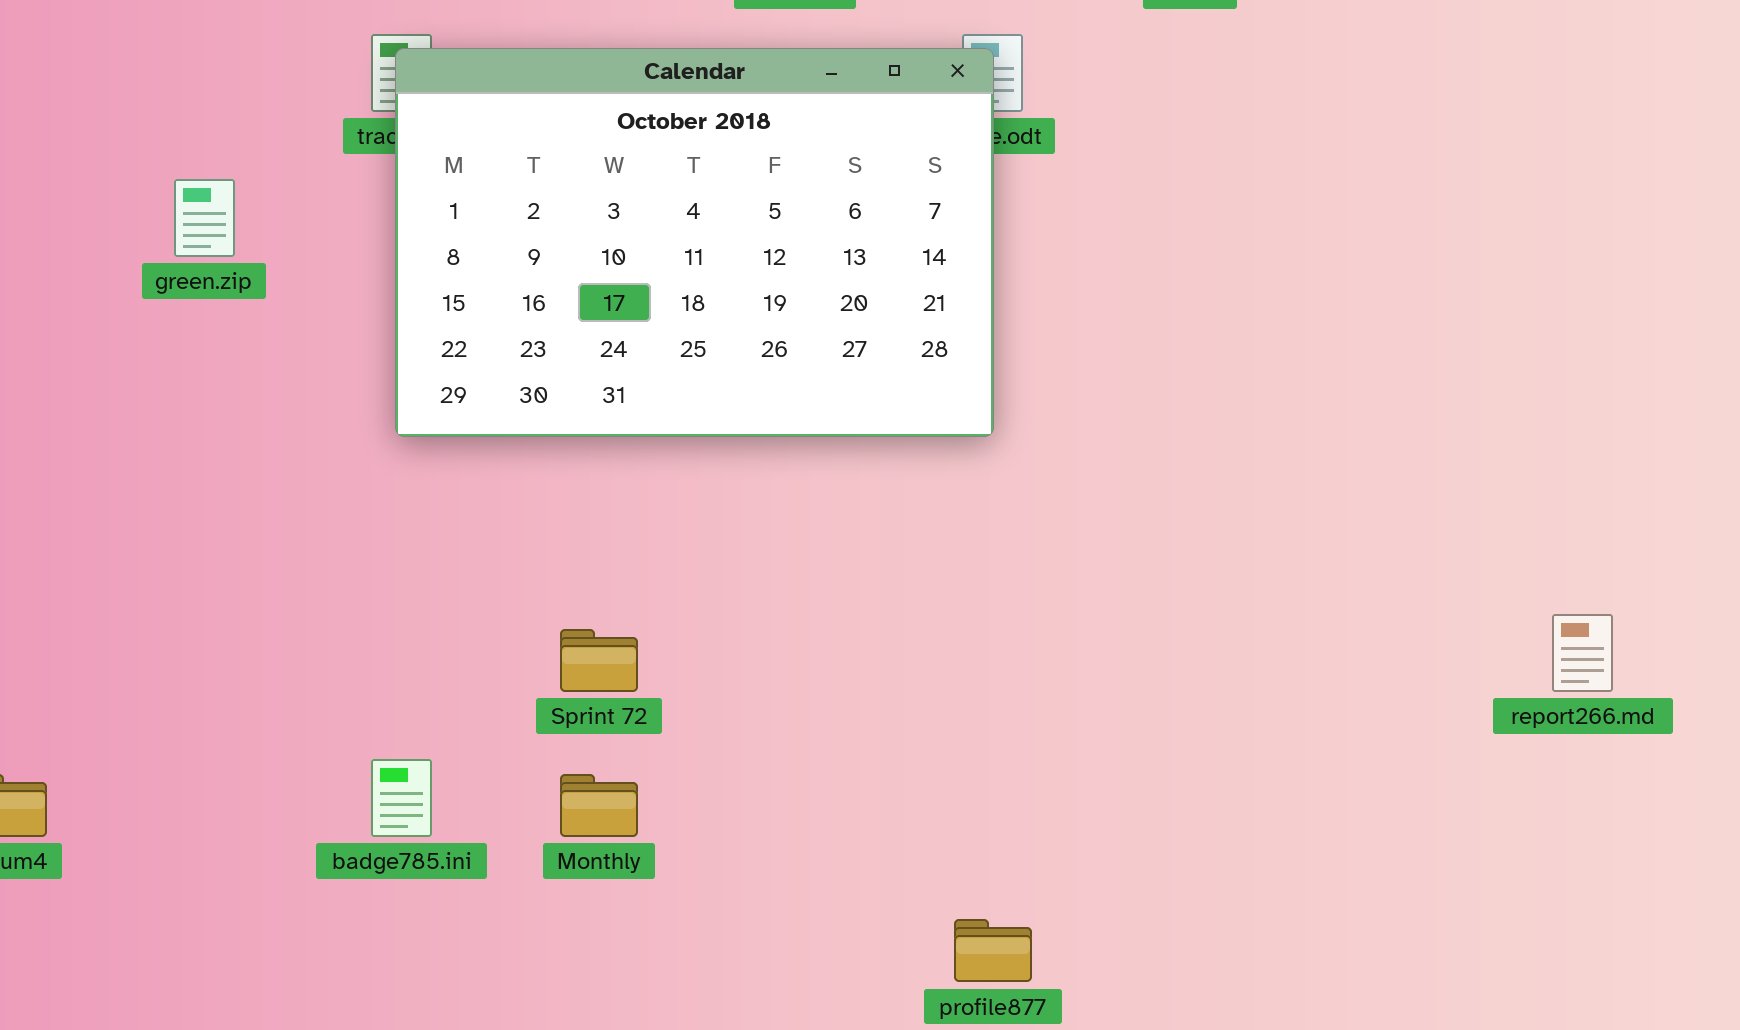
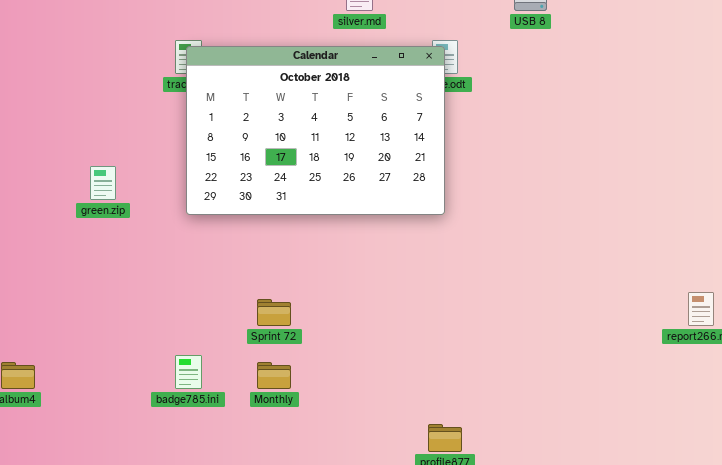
green.zip: [174,179,235,257] -> [90,166,116,200], moved

